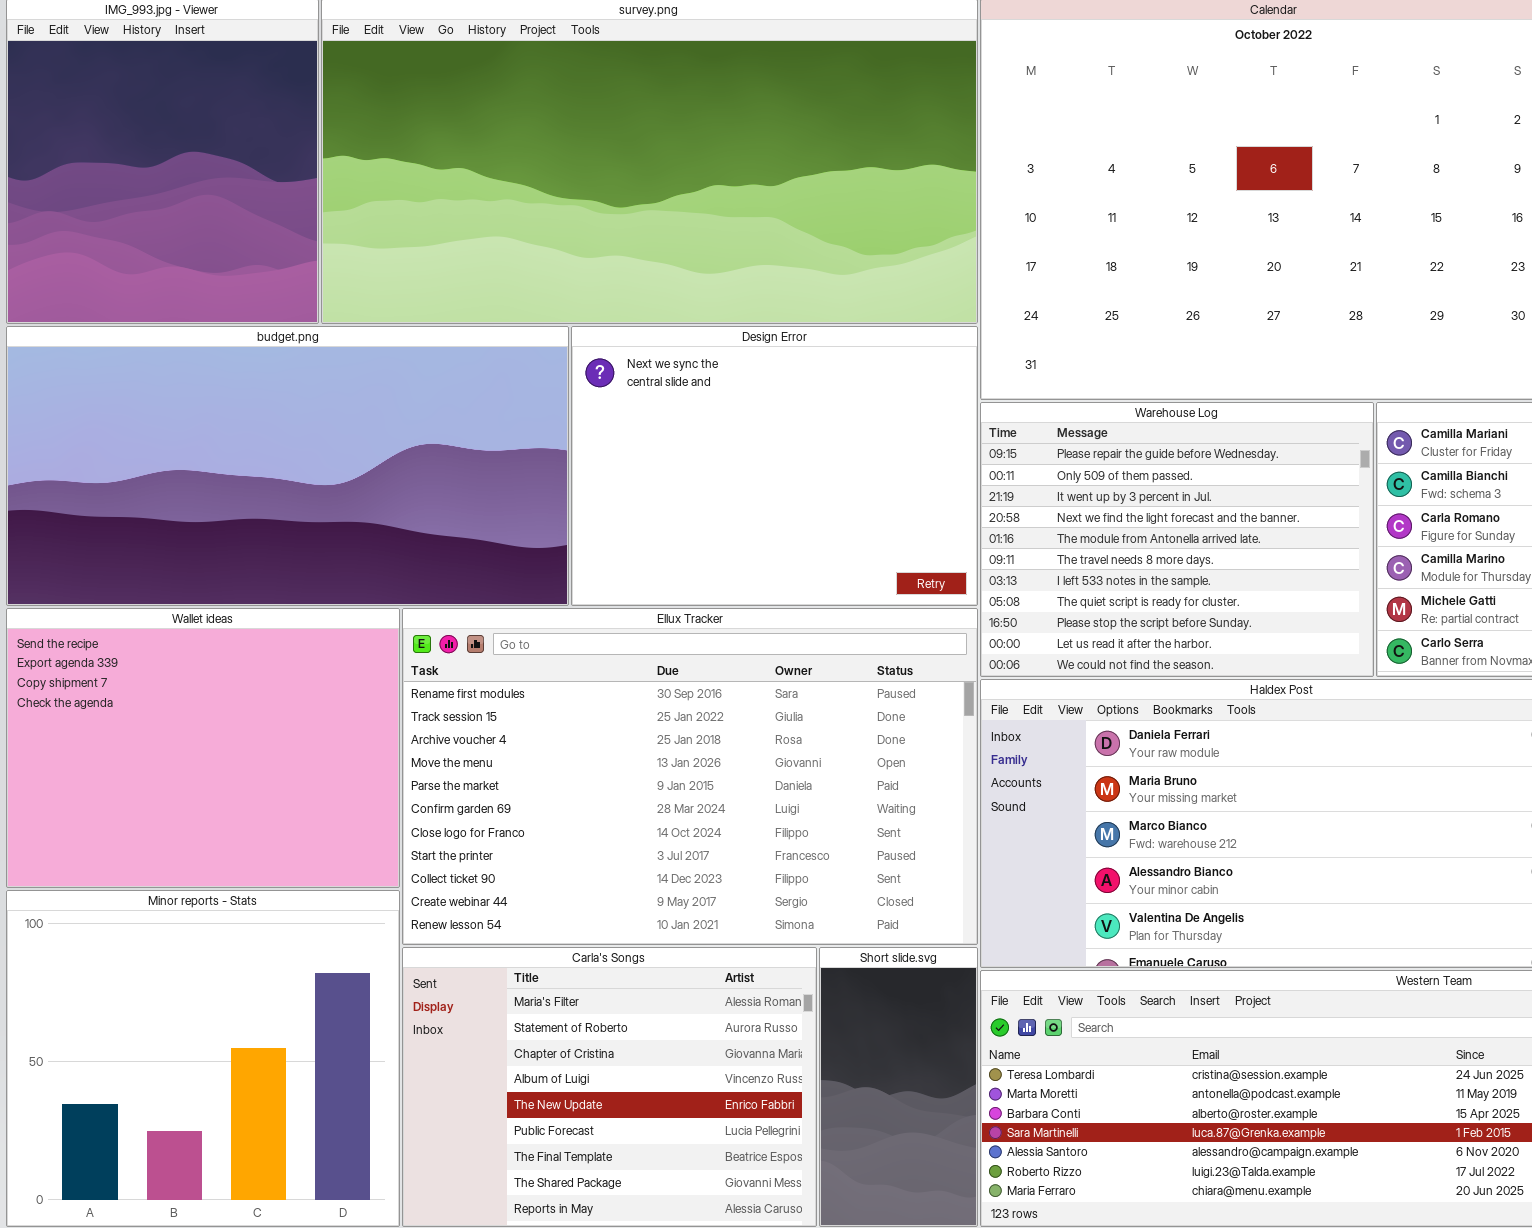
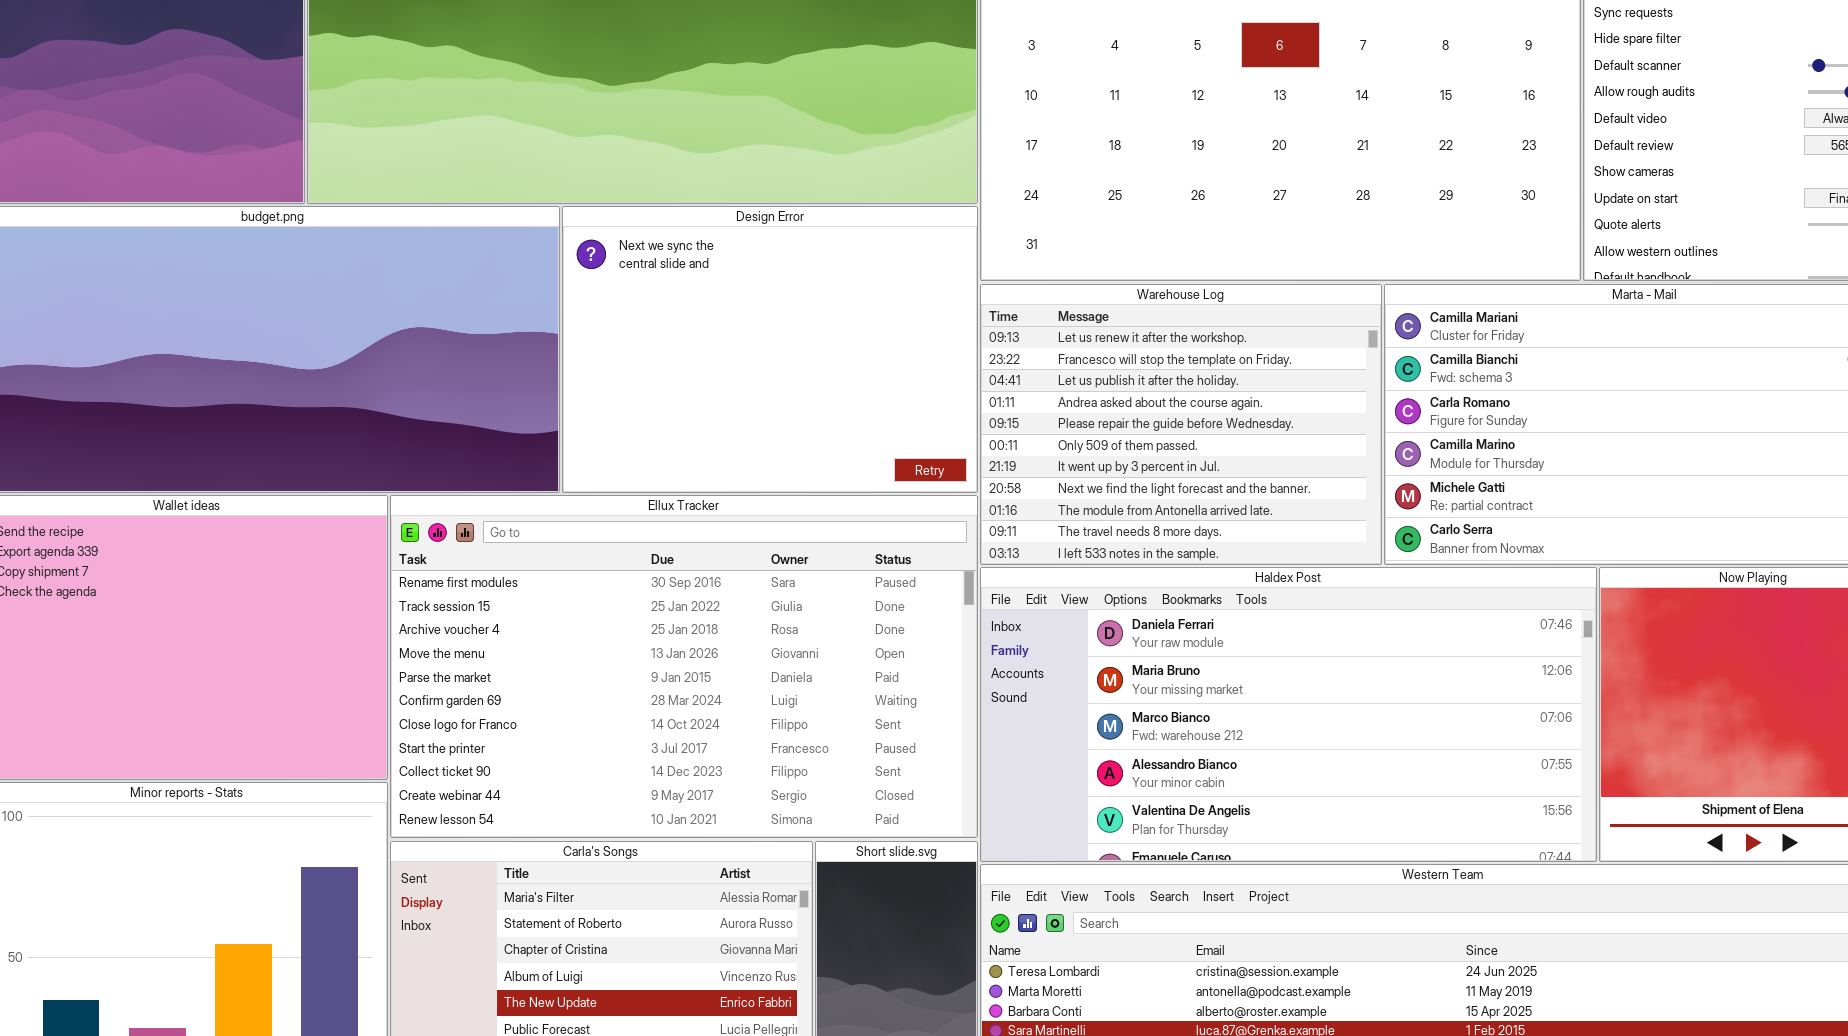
Warehouse Log: [980,402,1374,677] -> [980,284,1382,565], scrolled up 4 rows

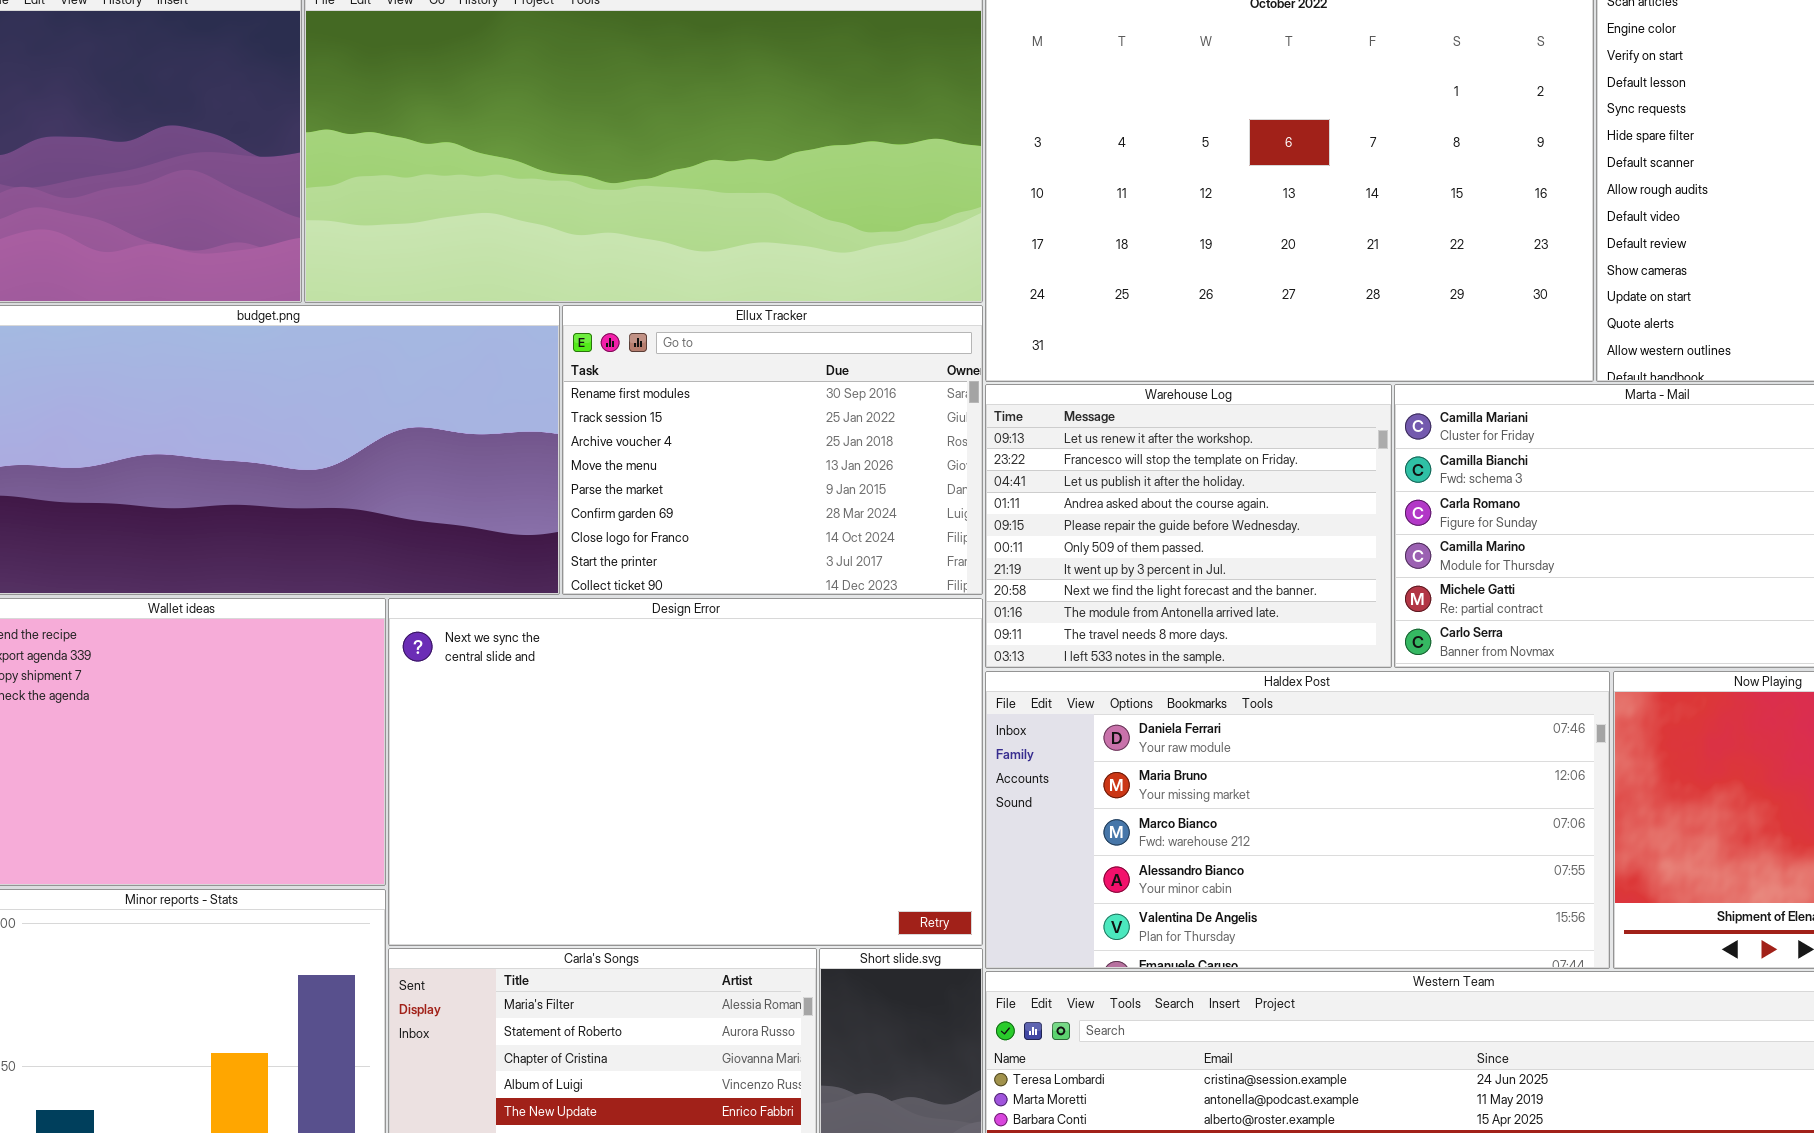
Design Error: [562,206,978,493] -> [388,598,983,946], moved, resized
Ellux Tracker: [390,495,978,838] -> [562,305,983,595], moved, resized

